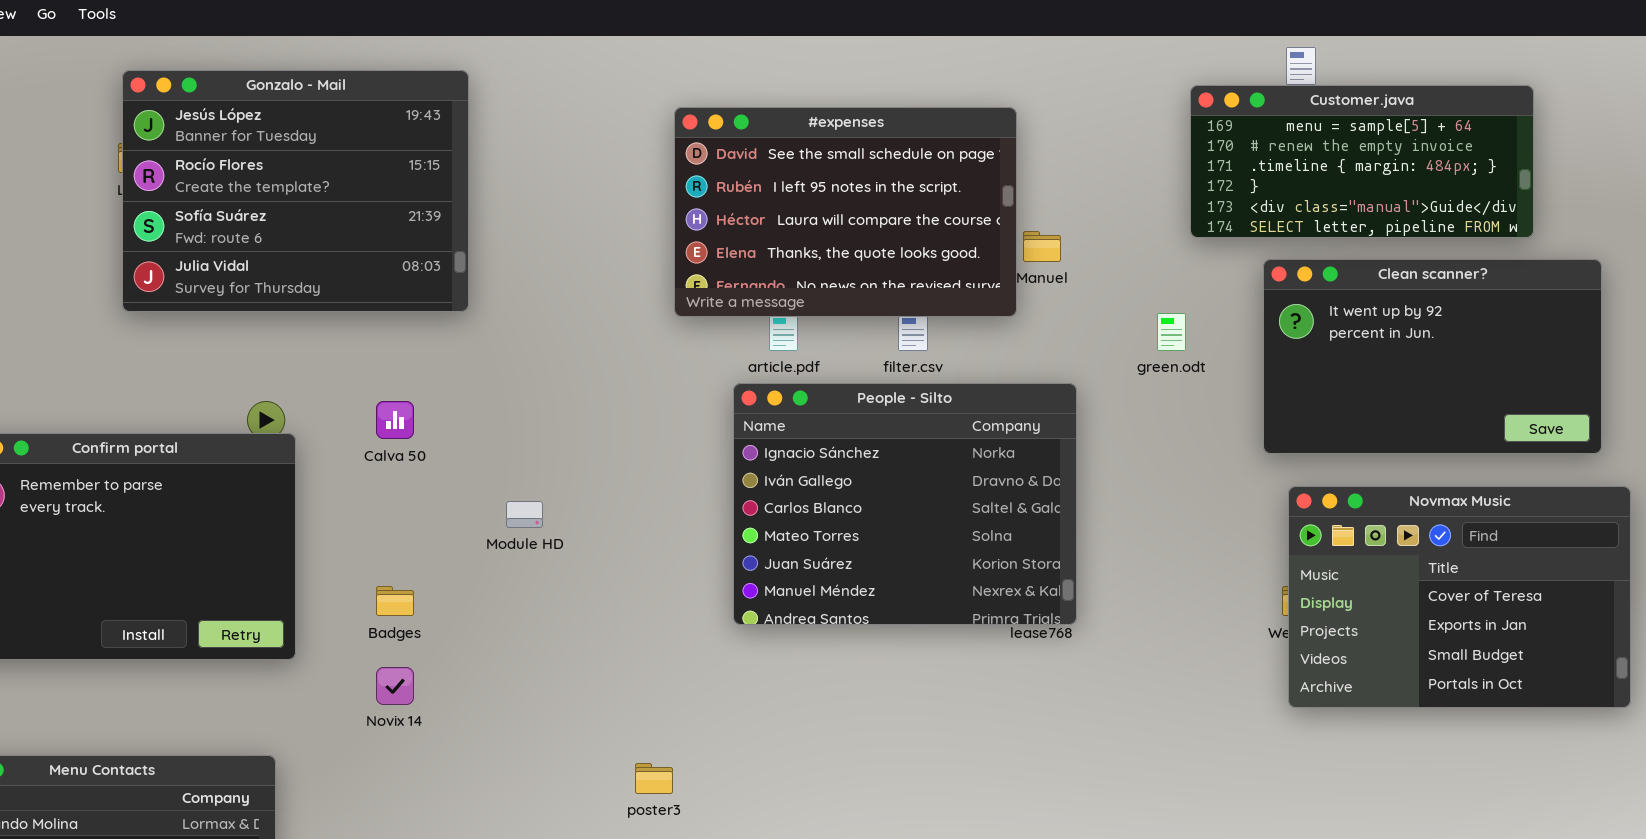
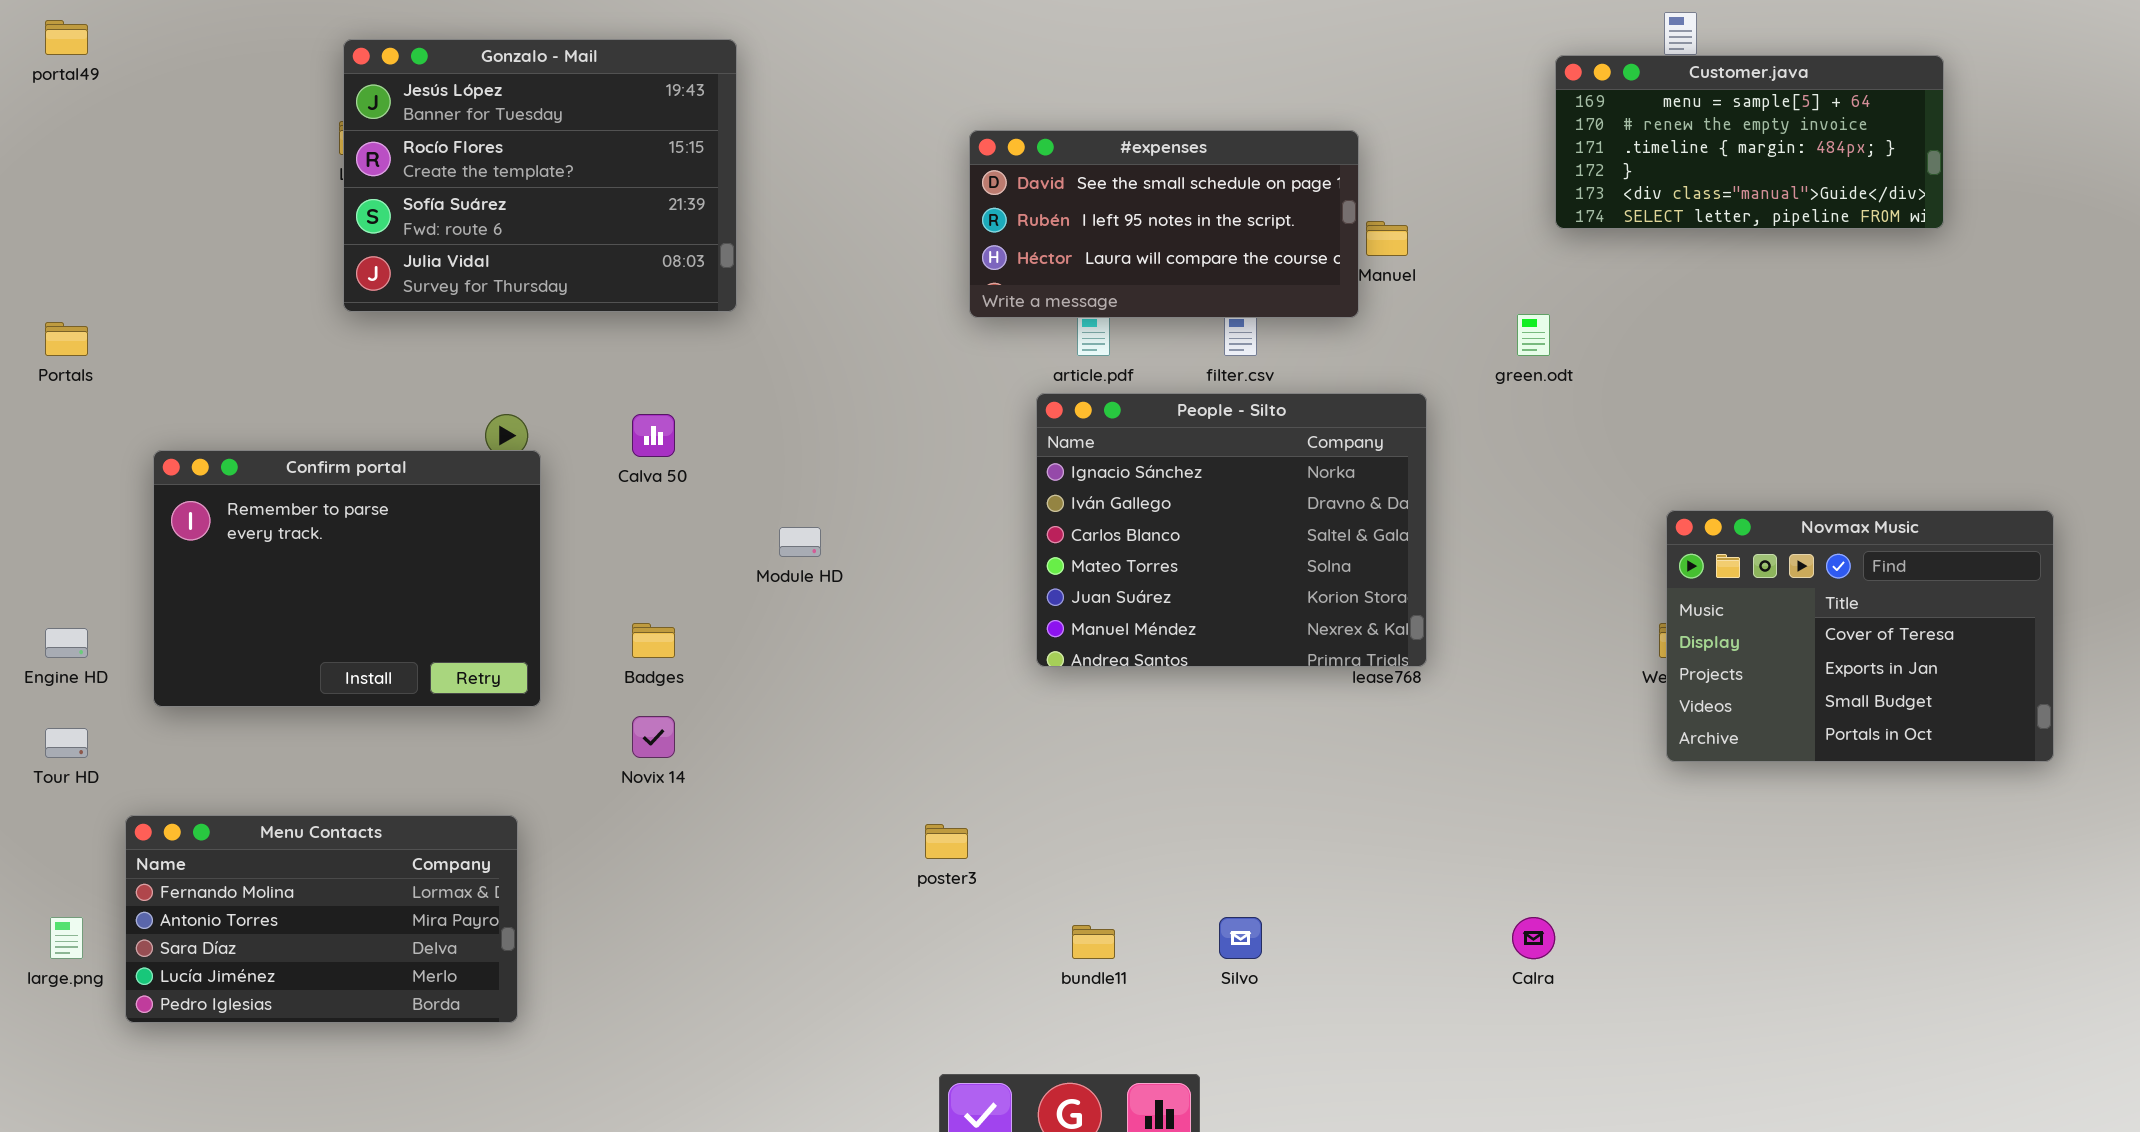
#expenses: [674,107,1017,317] -> [969,130,1359,318], resized
Clean scanner?: [1263,259,1602,454] -> none, closed

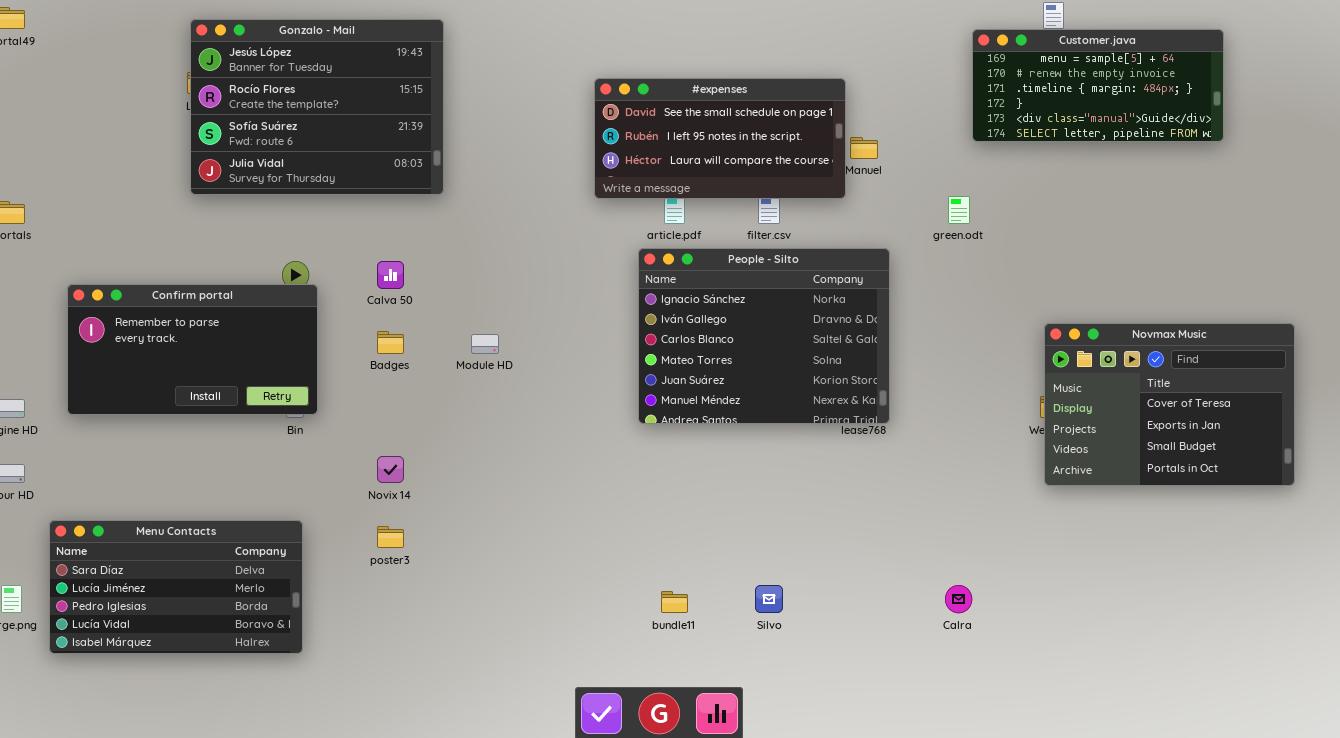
Confirm portal: [153,450,541,707] -> [67,284,318,415], resized
Badges: [632,623,675,658] -> [377,331,404,354], moved
Menu Contacts: [125,815,518,1023] -> [49,520,303,654], scrolled down 2 rows
poster3: [925,824,968,859] -> [377,526,404,548], moved

